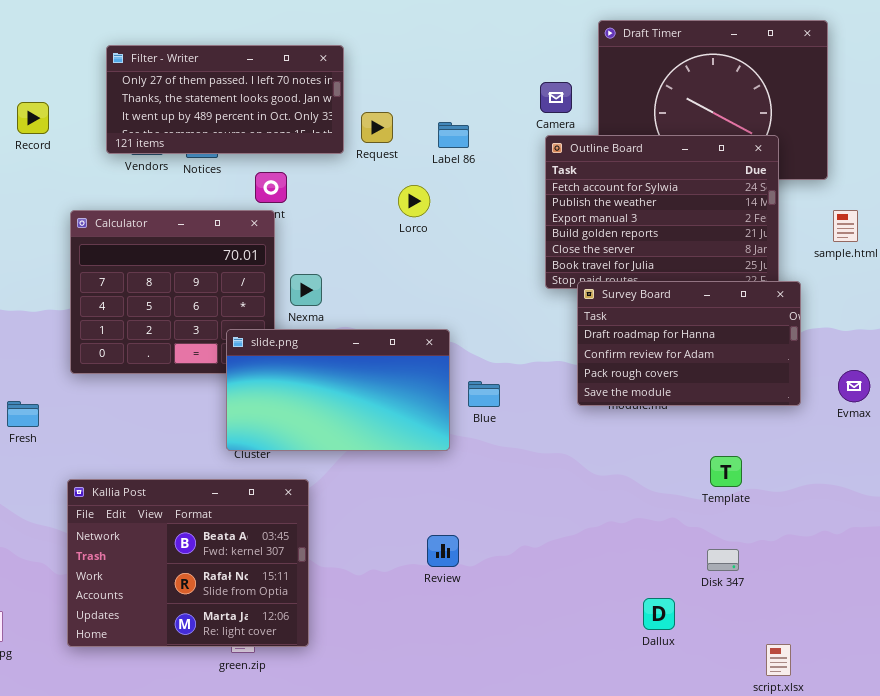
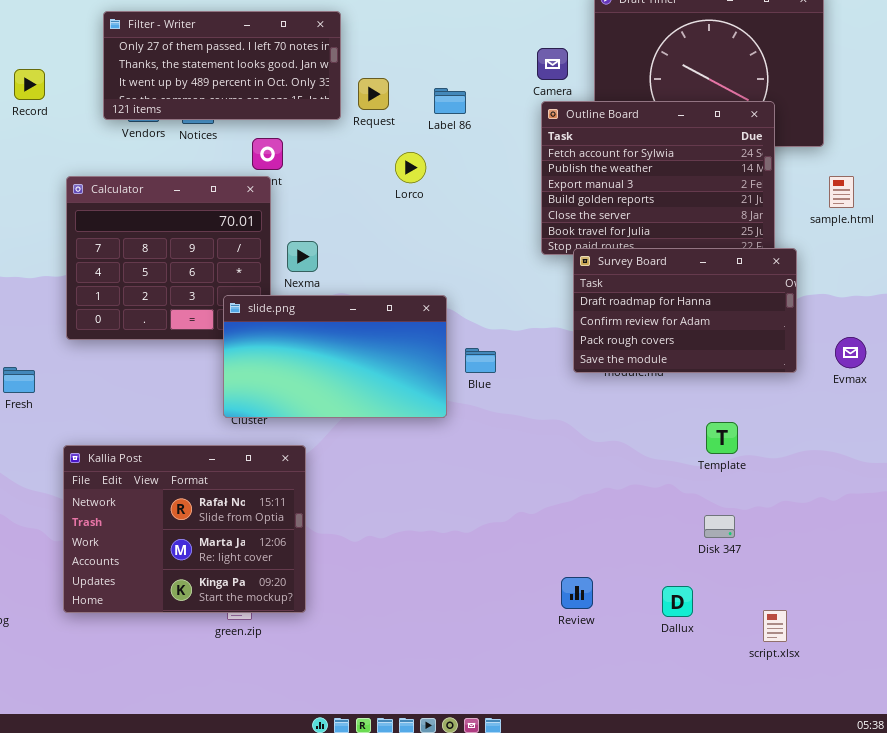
Kallia Post: [67,479,309,647] -> [63,445,306,613], scrolled down 1 row
Review: [427,535,459,567] -> [561,577,593,609], moved
Dallux: [643,598,675,630] -> [662,586,693,617], moved

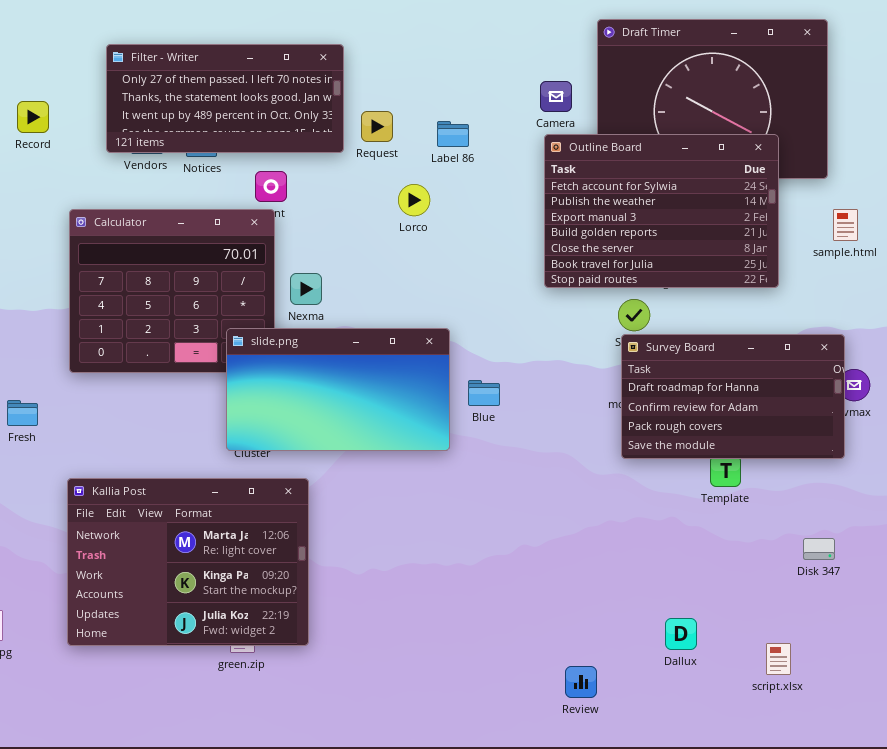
Survey Board: [573,248,797,373] -> [621,334,845,459], moved
Kallia Post: [63,445,306,613] -> [67,478,309,646], scrolled down 1 row
Disk 347: [704,515,735,538] -> [803,538,835,560], moved
Review: [561,577,593,609] -> [565,666,597,698], moved

